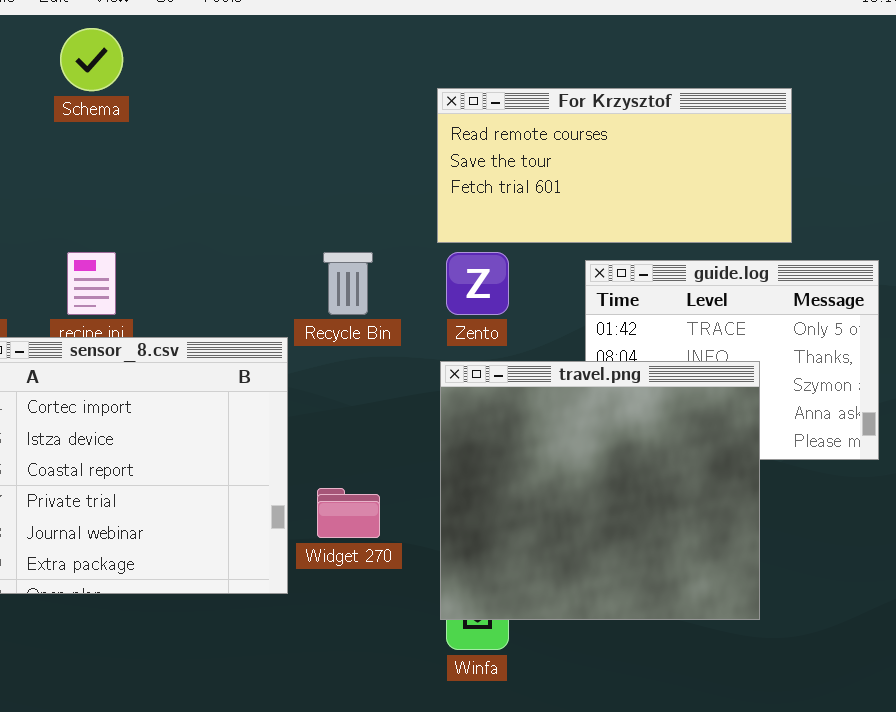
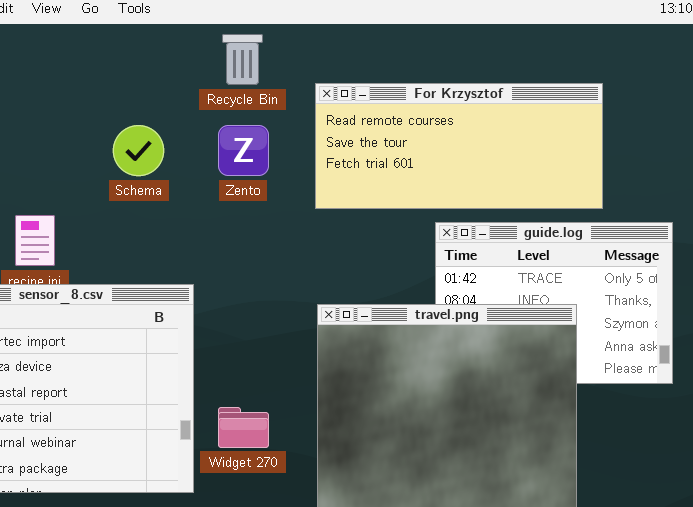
Schema: [60,28,123,91] -> [113,125,164,176], moved
Recycle Bin: [323,252,373,315] -> [222,34,263,85], moved
Zento: [446,252,509,315] -> [218,125,269,176], moved

